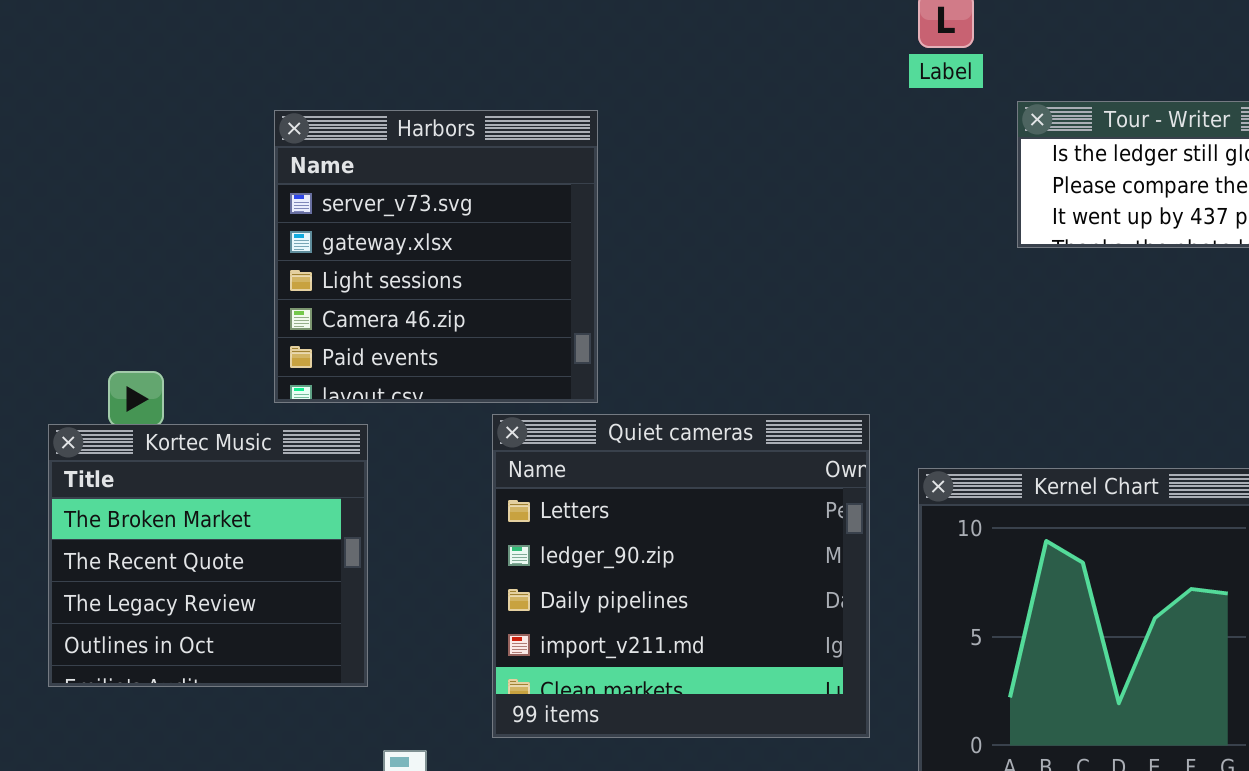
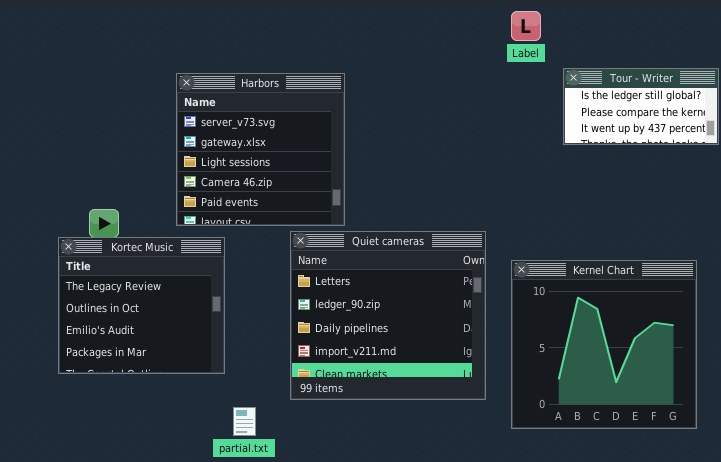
Kortec Music: [48,424,368,687] -> [58,237,225,374], scrolled down 2 rows

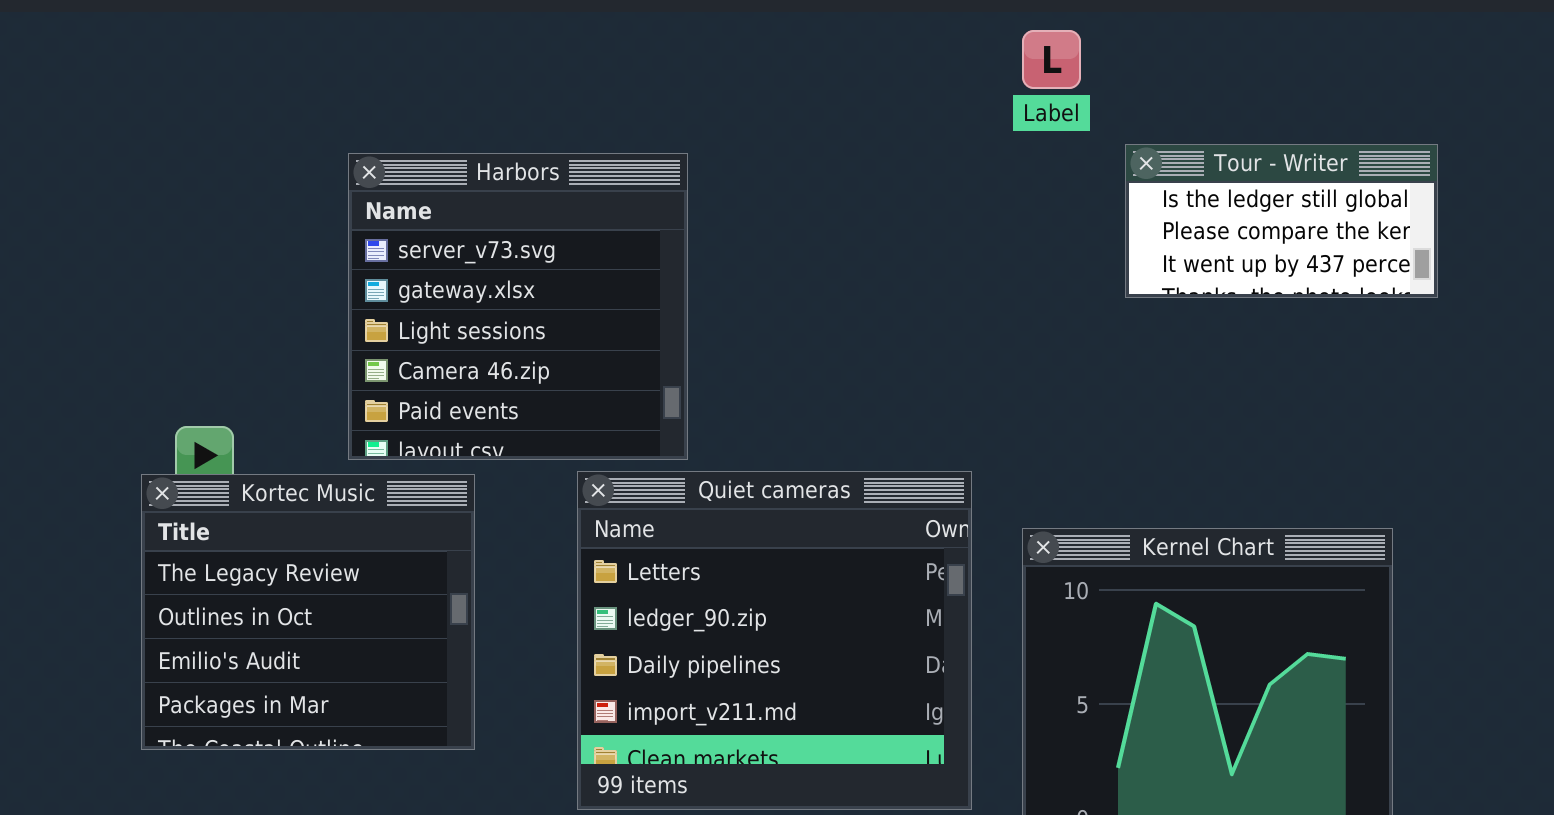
Kortec Music: [58,237,225,374] -> [141,474,475,750], moved

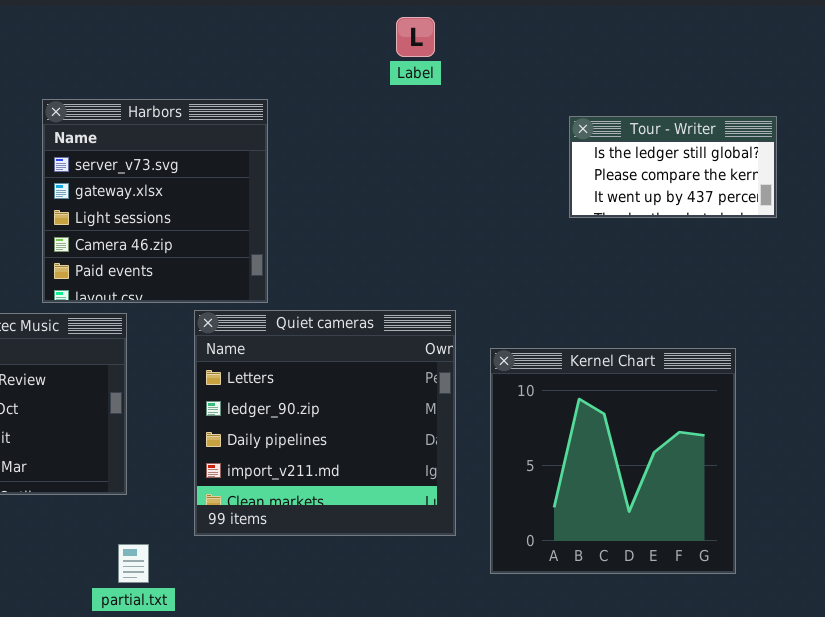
Label: [1022,30,1081,89] -> [396,17,435,57], moved
Tour - Writer: [1125,144,1438,298] -> [569,116,777,218], moved

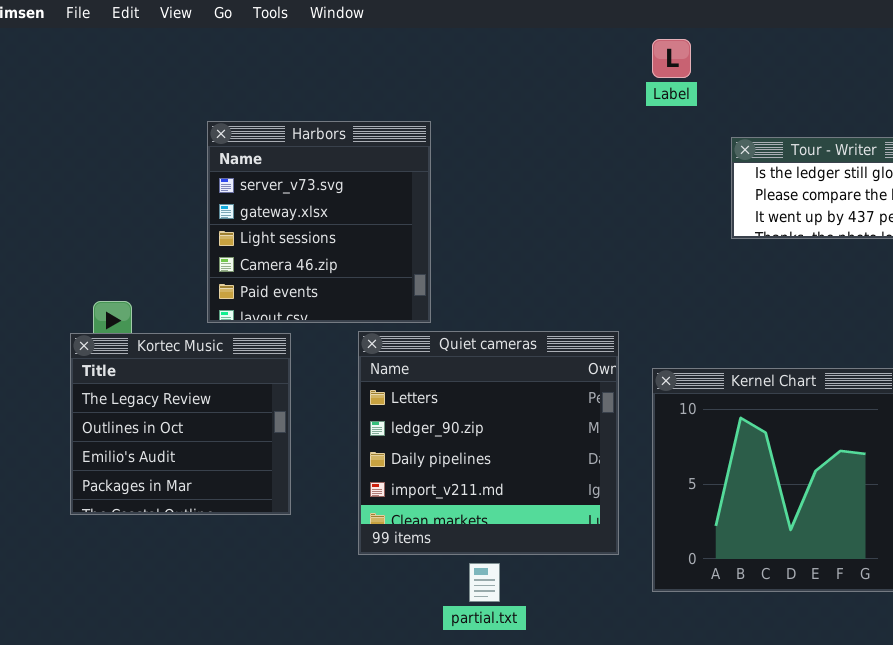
Label: [396,17,435,57] -> [652,39,691,78], moved
partial.txt: [118,544,149,583] -> [469,563,500,602], moved

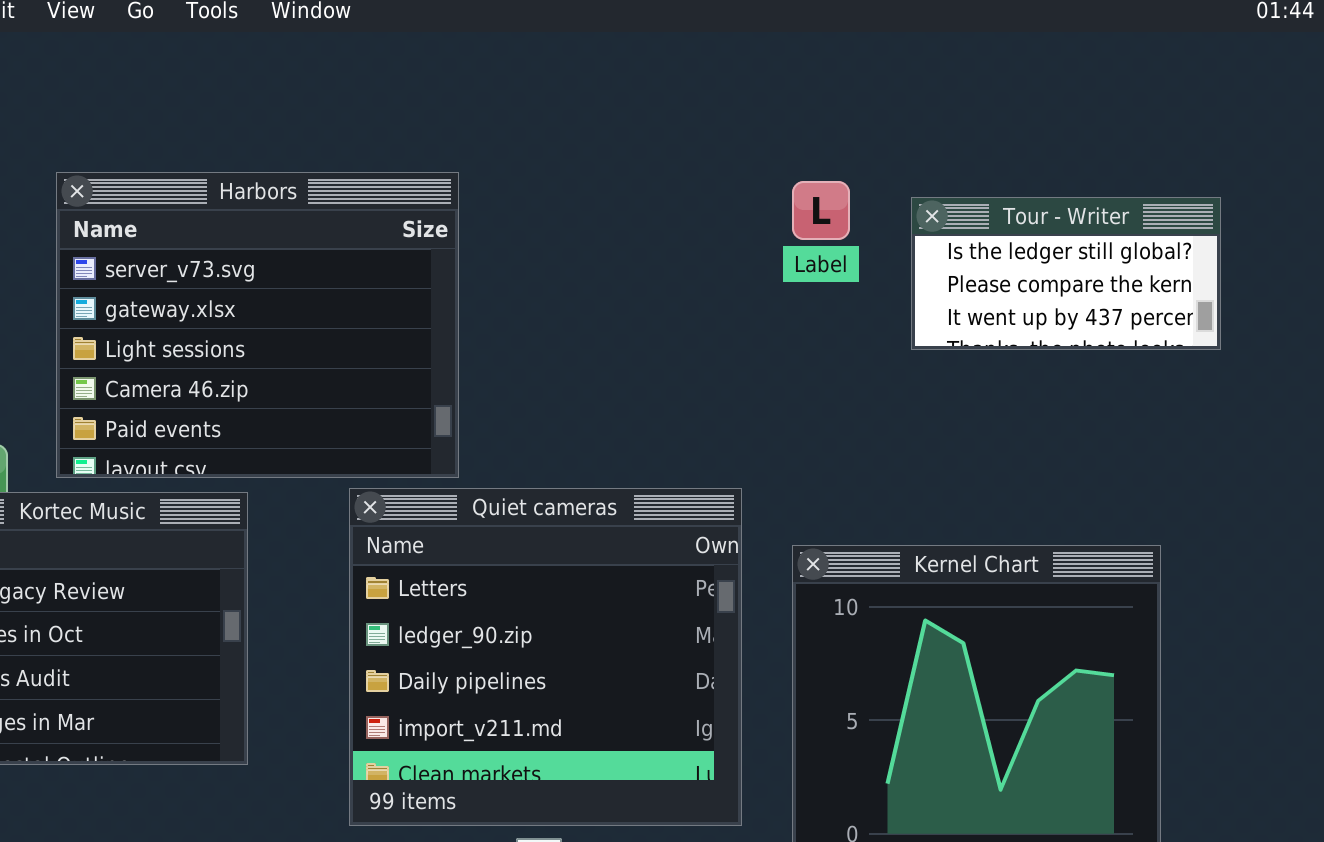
Label: [652,39,691,78] -> [792,181,850,240], moved
Harbors: [207,121,431,323] -> [56,172,459,478], resized

